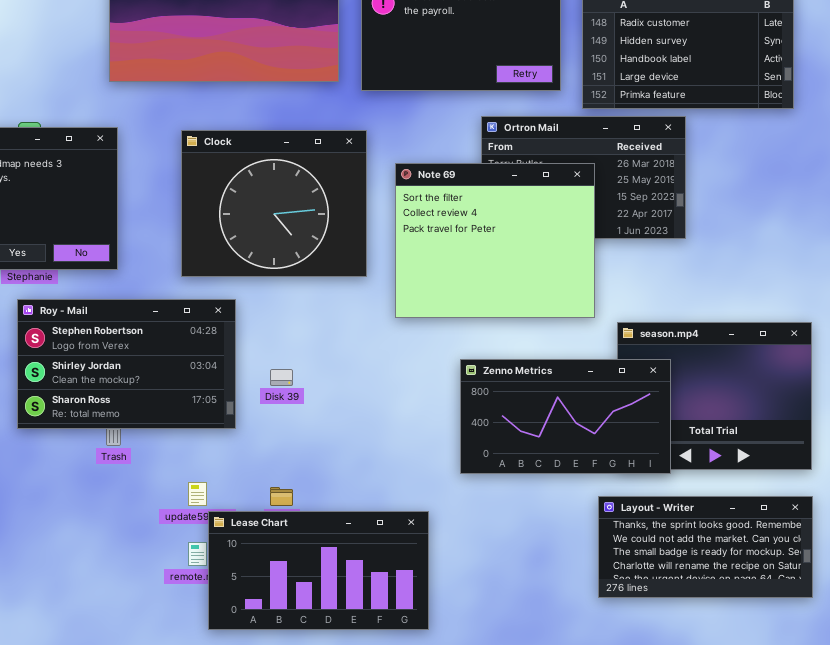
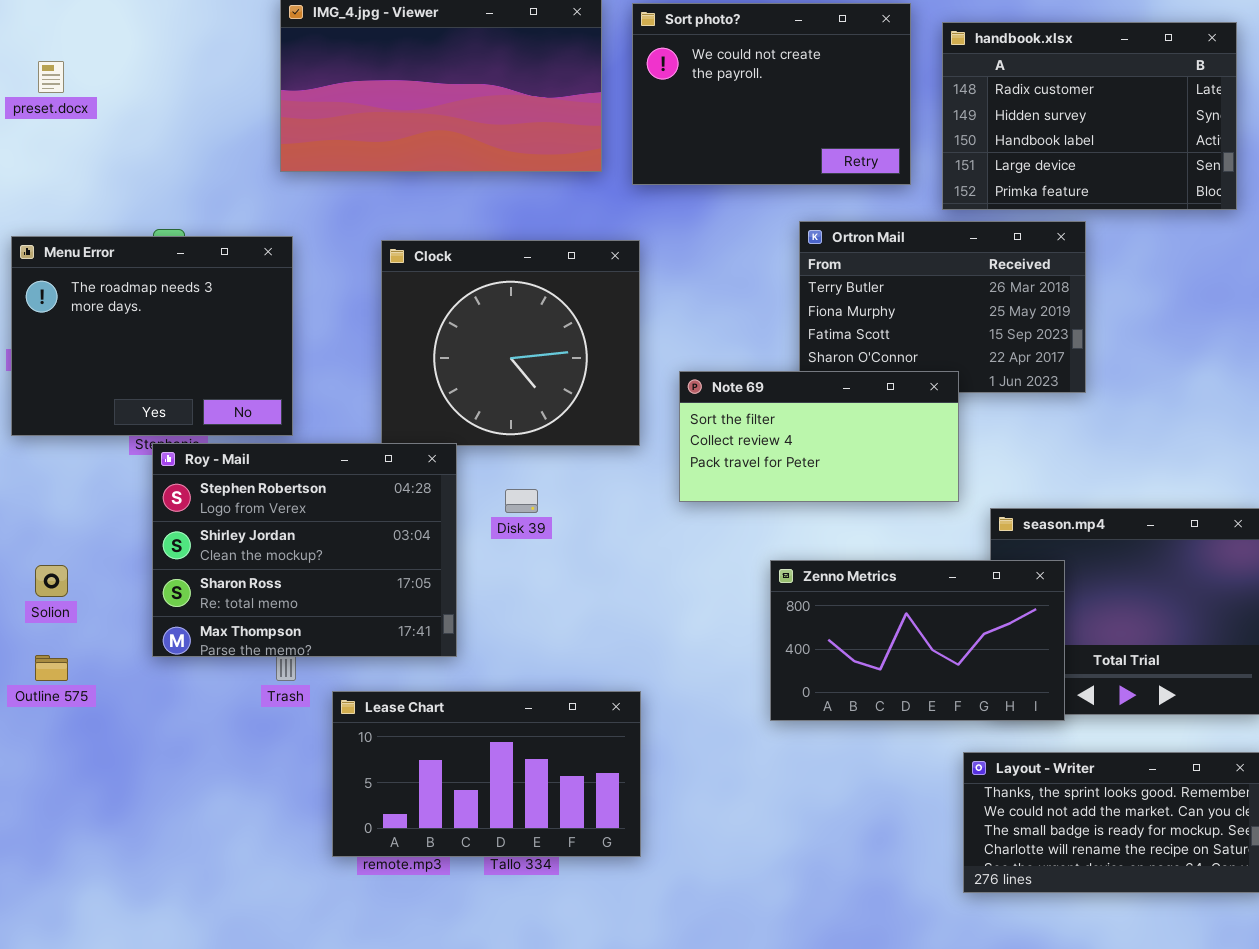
Note 69: [395,163,595,318] -> [679,371,959,502], resized
Roy - Mail: [17,299,236,429] -> [152,443,457,657], resized
Disk 39: [270,369,293,386] -> [505,489,538,513], moved
Lease Chart: [208,511,429,630] -> [332,691,641,857], moved

